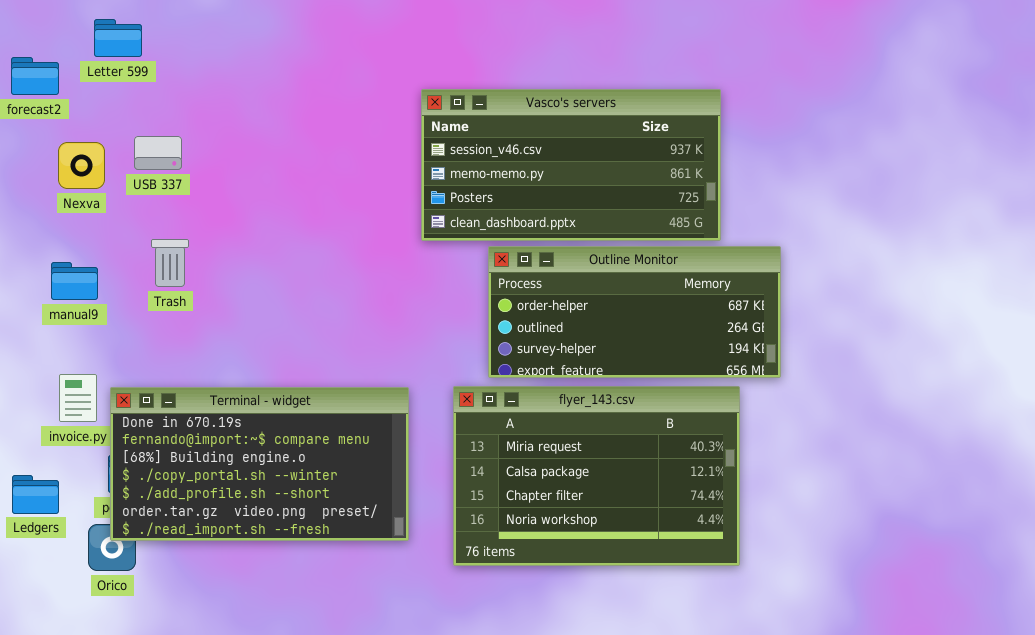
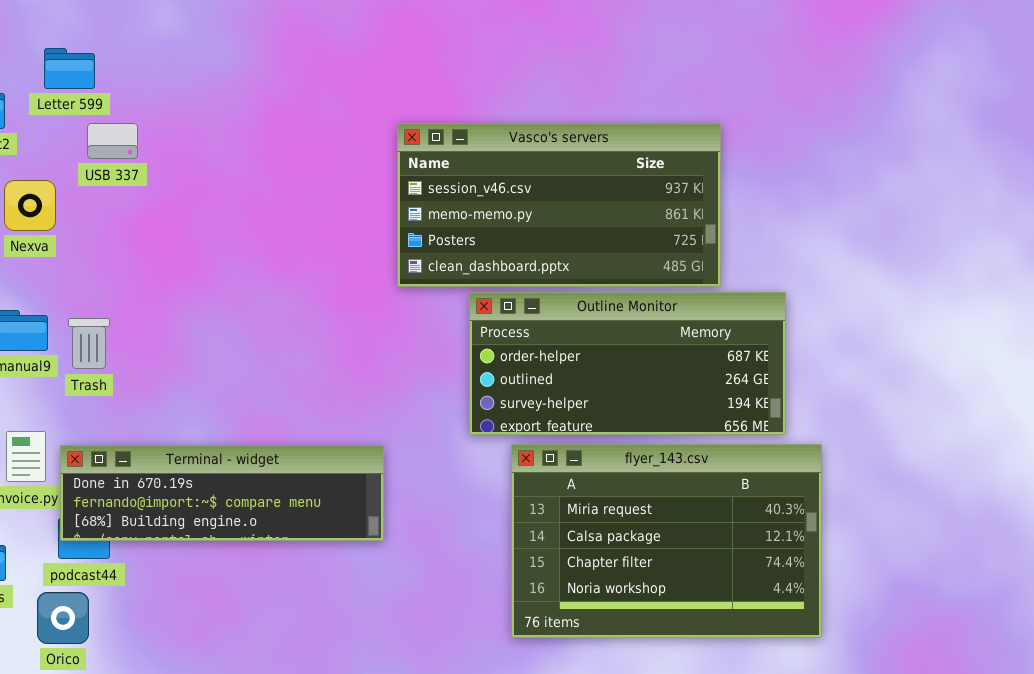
USB 337: [134,136,182,170] -> [87,123,138,159], moved
Trash: [151,239,189,287] -> [68,318,110,369], moved
flyer_143.csv: [453,386,740,566] -> [511,444,822,638], moved
Terminal - widget: [110,387,409,541] -> [60,445,384,541], resized

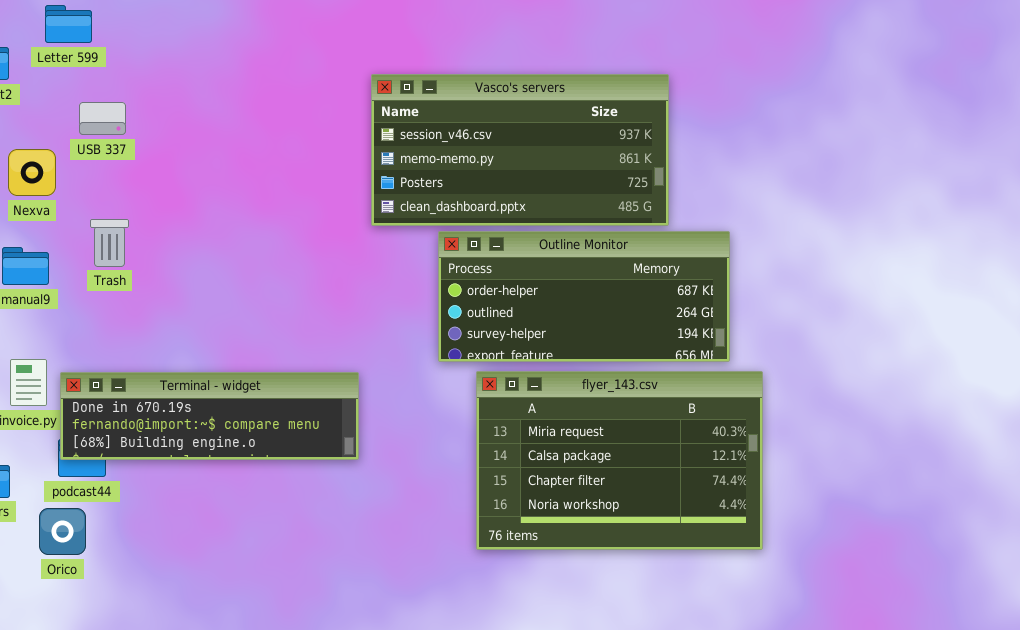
USB 337: [87,123,138,159] -> [79,102,126,135], moved
Nexva: [4,180,56,231] -> [8,149,56,196], moved
Trash: [68,318,110,369] -> [90,219,129,267], moved

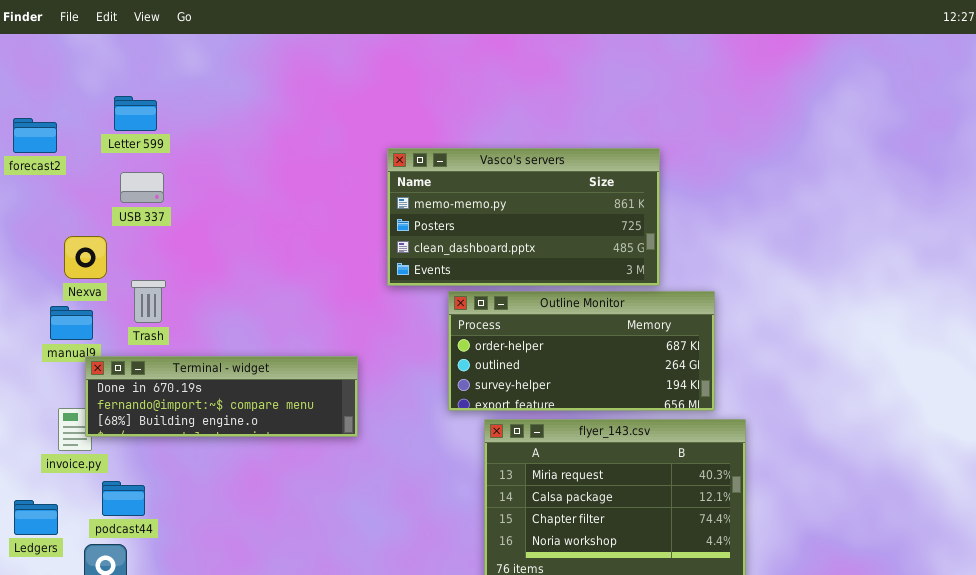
Letter 599: [45,5,92,43] -> [114,96,157,131], moved
Vasco's servers: [371,74,669,226] -> [387,148,660,286], scrolled down 1 row
Nexva: [8,149,56,196] -> [64,236,107,279], moved
Terminal - widget: [60,372,359,460] -> [85,356,358,437], moved

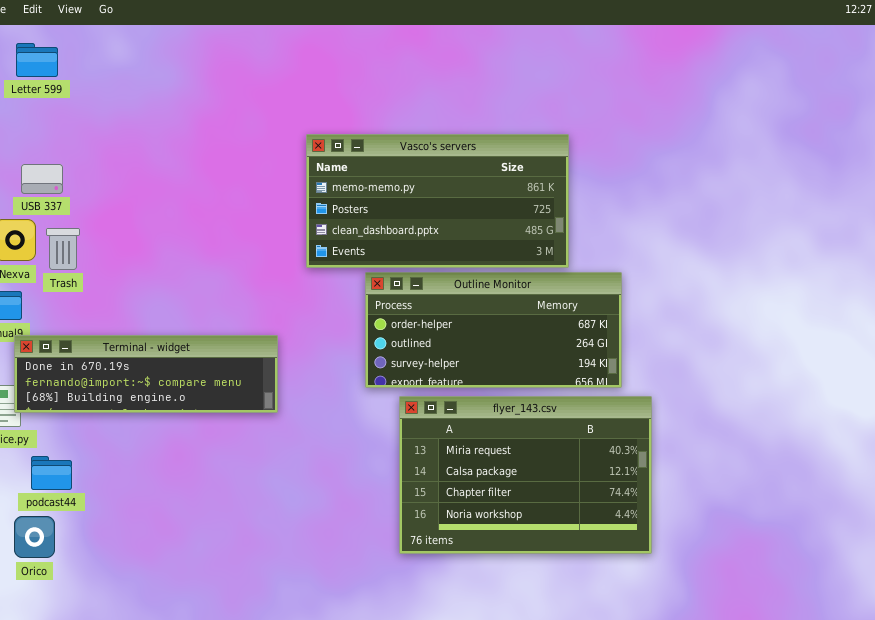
Letter 599: [114,96,157,131] -> [16,43,58,77], moved
USB 337: [120,172,164,203] -> [21,164,63,194], moved
Trash: [131,280,166,323] -> [46,228,80,270], moved

